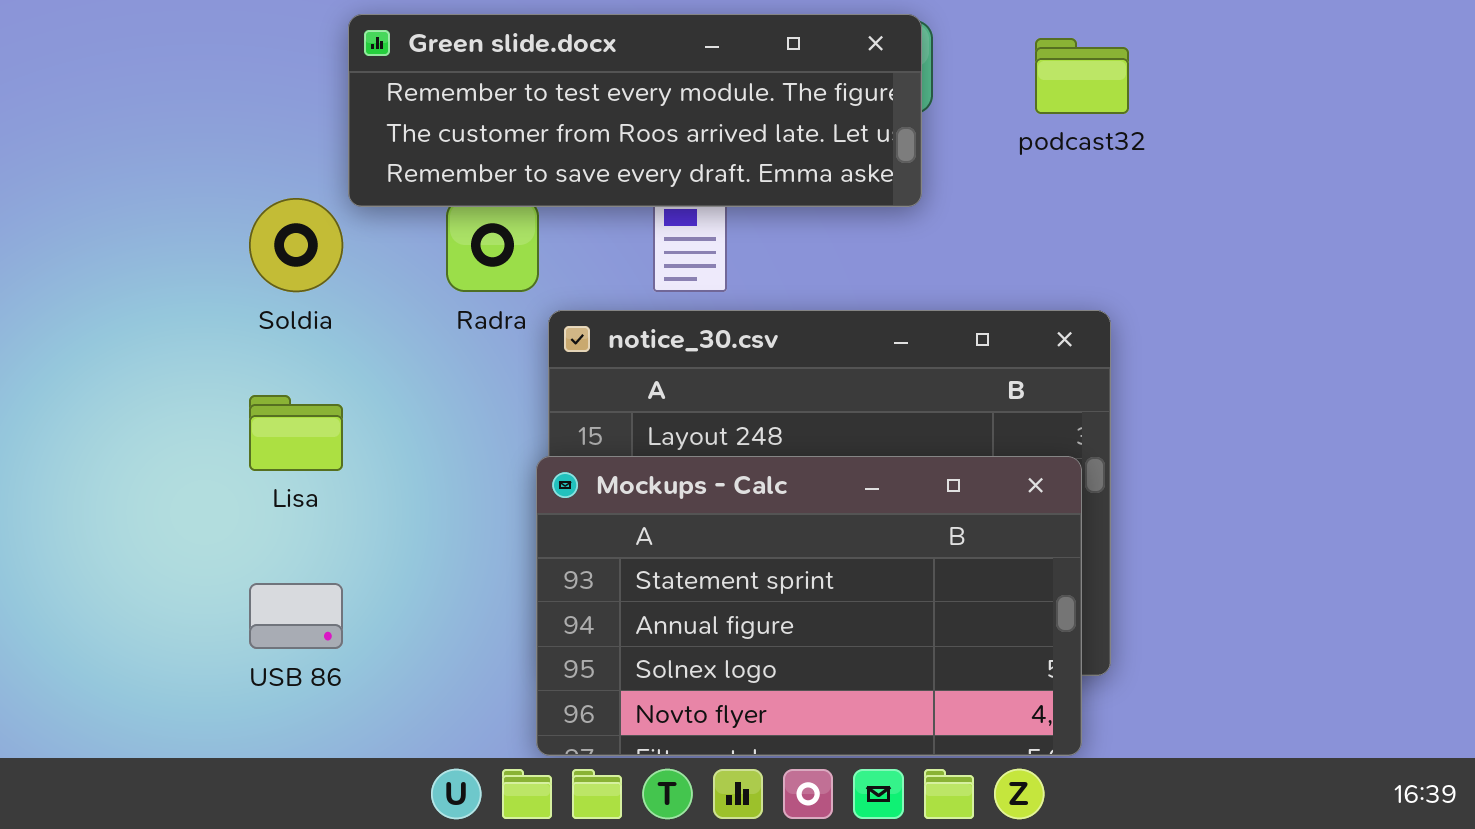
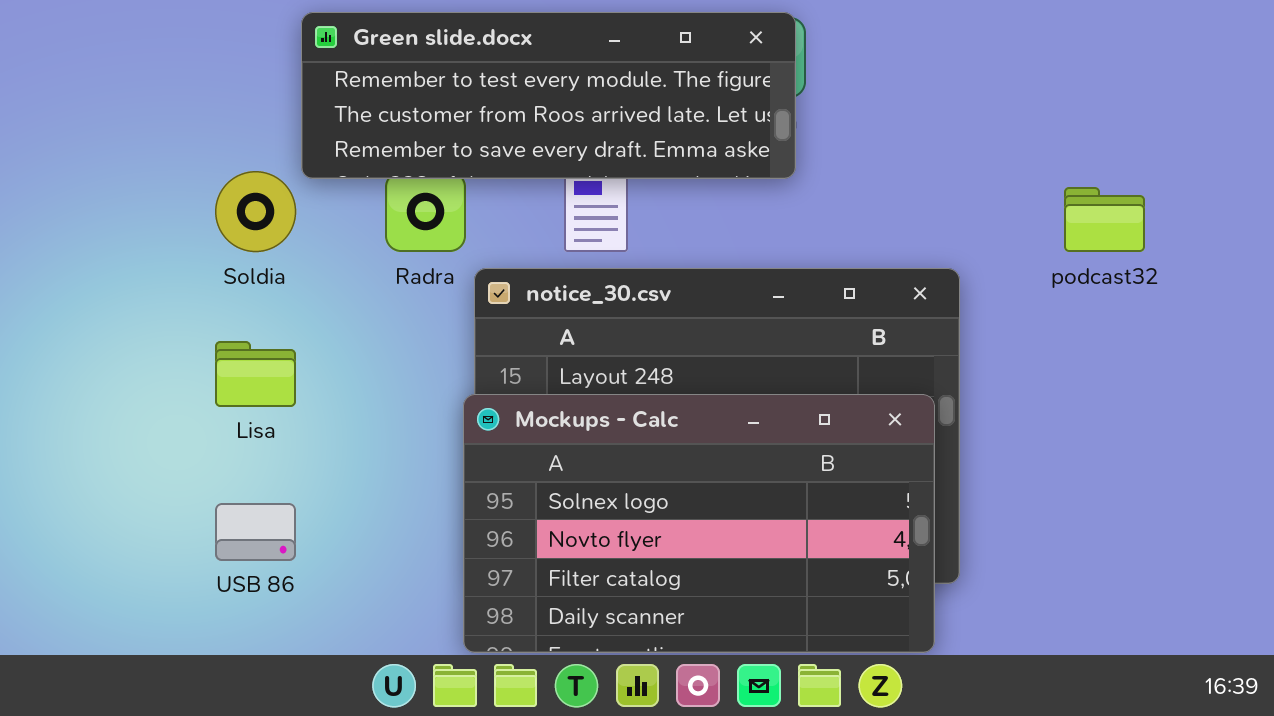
podcast32: [1035,38,1129,114] -> [1064,187,1145,252], moved
Mockups - Calc: [536,456,1082,756] -> [463,394,935,653], scrolled down 2 rows

